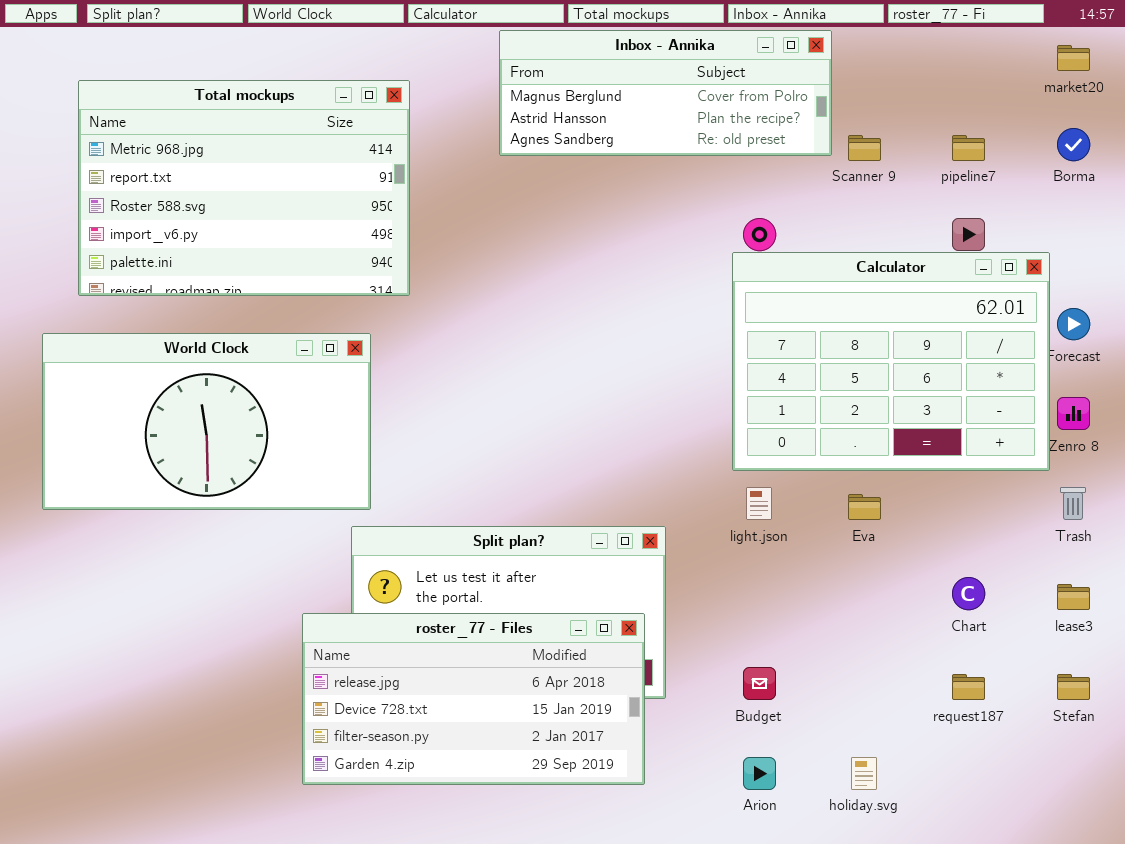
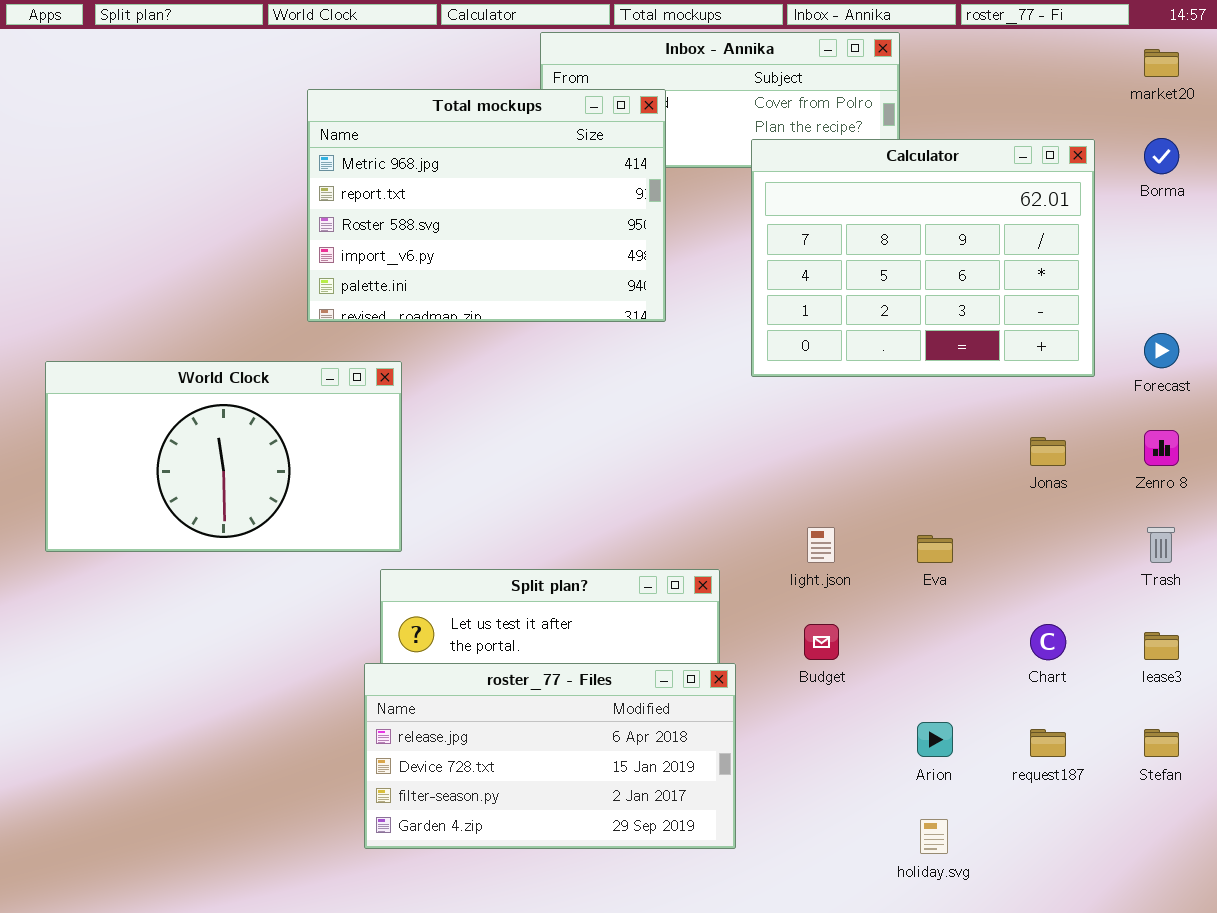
Total mockups: [78,80,410,296] -> [307,89,666,322], moved
Calculator: [732,252,1050,471] -> [751,139,1095,377], moved
roster_77 - Files: [302,613,645,785] -> [364,663,736,849], moved
Budget: [743,667,776,700] -> [804,624,839,660], moved
Arion: [743,757,776,790] -> [917,722,953,757], moved

